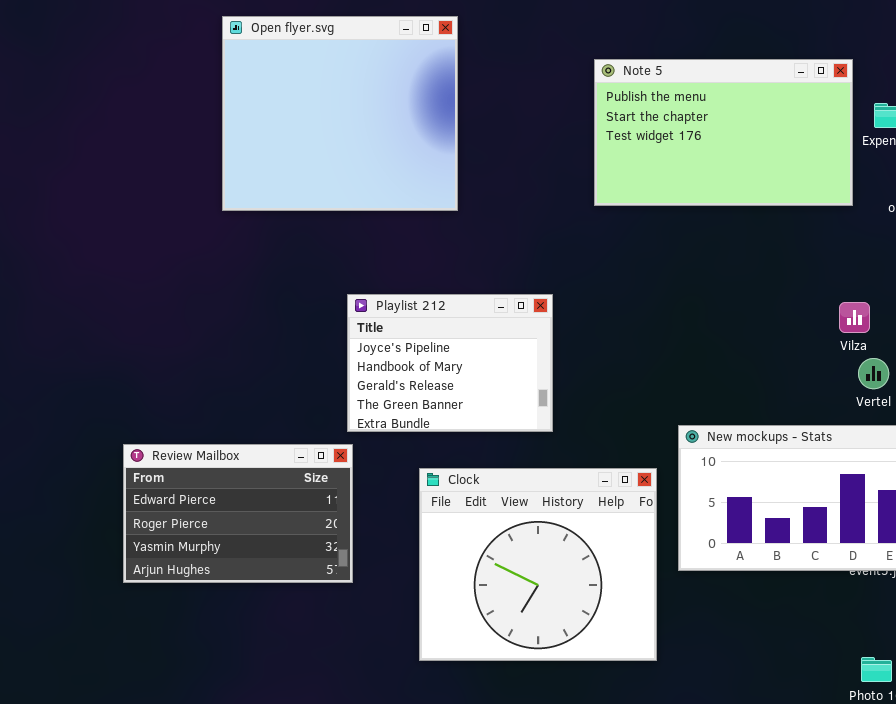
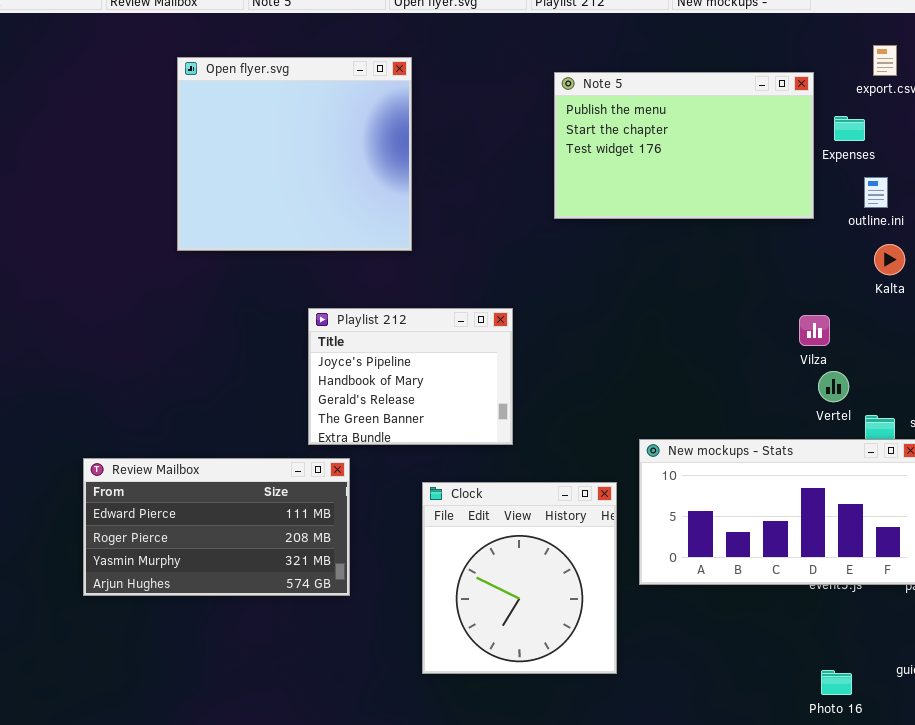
Open flyer.svg: [222,16,458,211] -> [177,57,412,251], moved
Review Mailbox: [123,444,353,583] -> [83,458,350,596], resized
Clock: [419,468,657,661] -> [422,482,617,674], resized

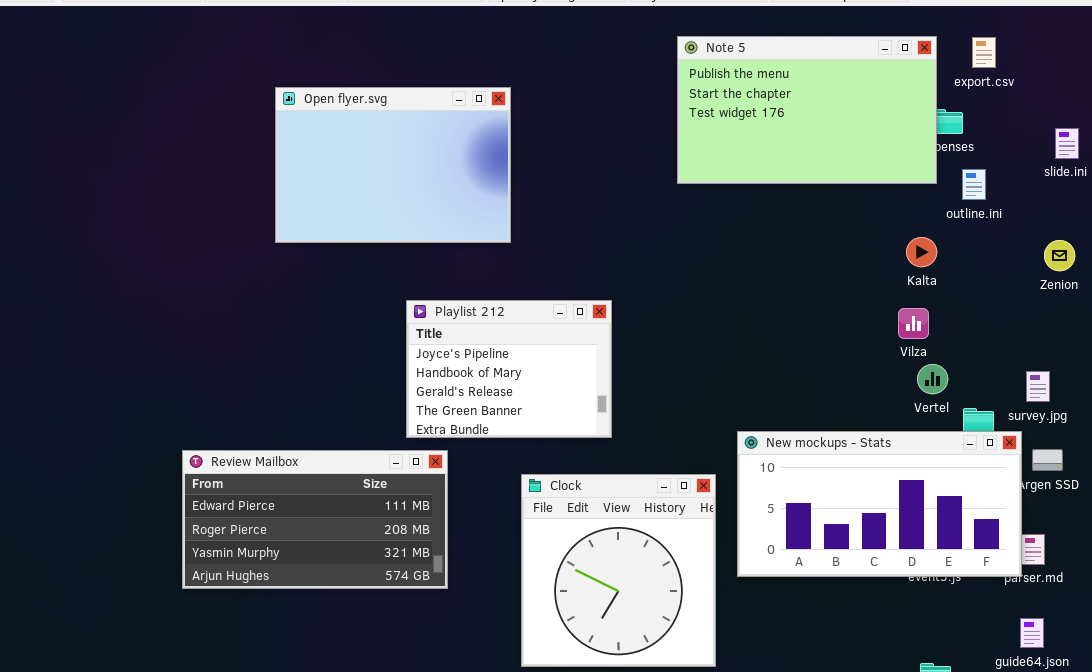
Open flyer.svg: [177,57,412,251] -> [275,87,511,243], resized
Note 5: [554,72,814,219] -> [677,36,937,184], moved
Kalta: [874,244,905,275] -> [906,237,937,267], moved

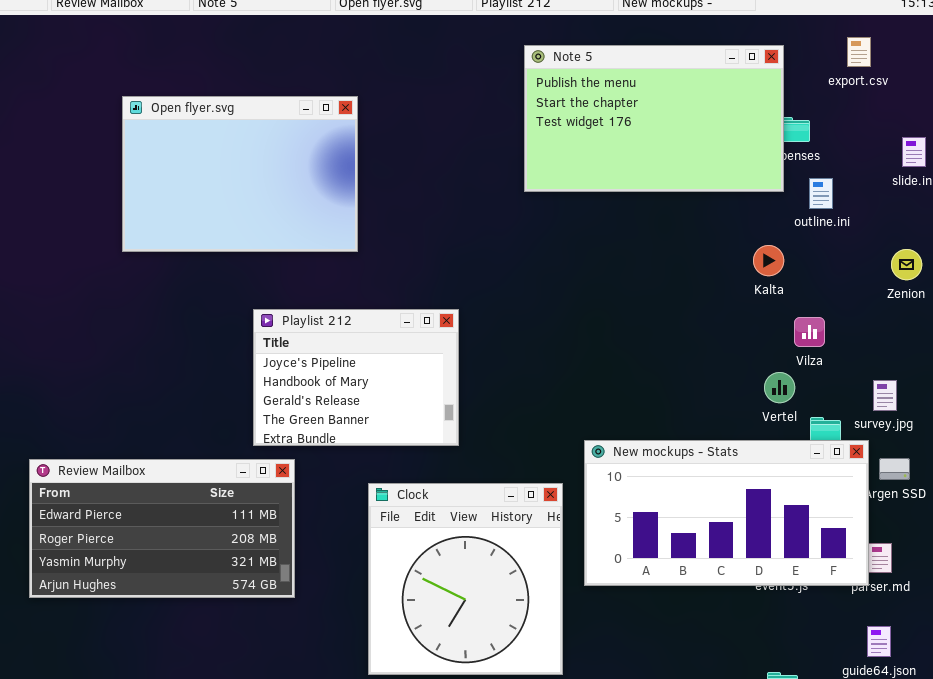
export.csv: [972,37,996,68] -> [847,37,871,67], moved
Vilza: [898,308,929,339] -> [794,317,825,347], moved

